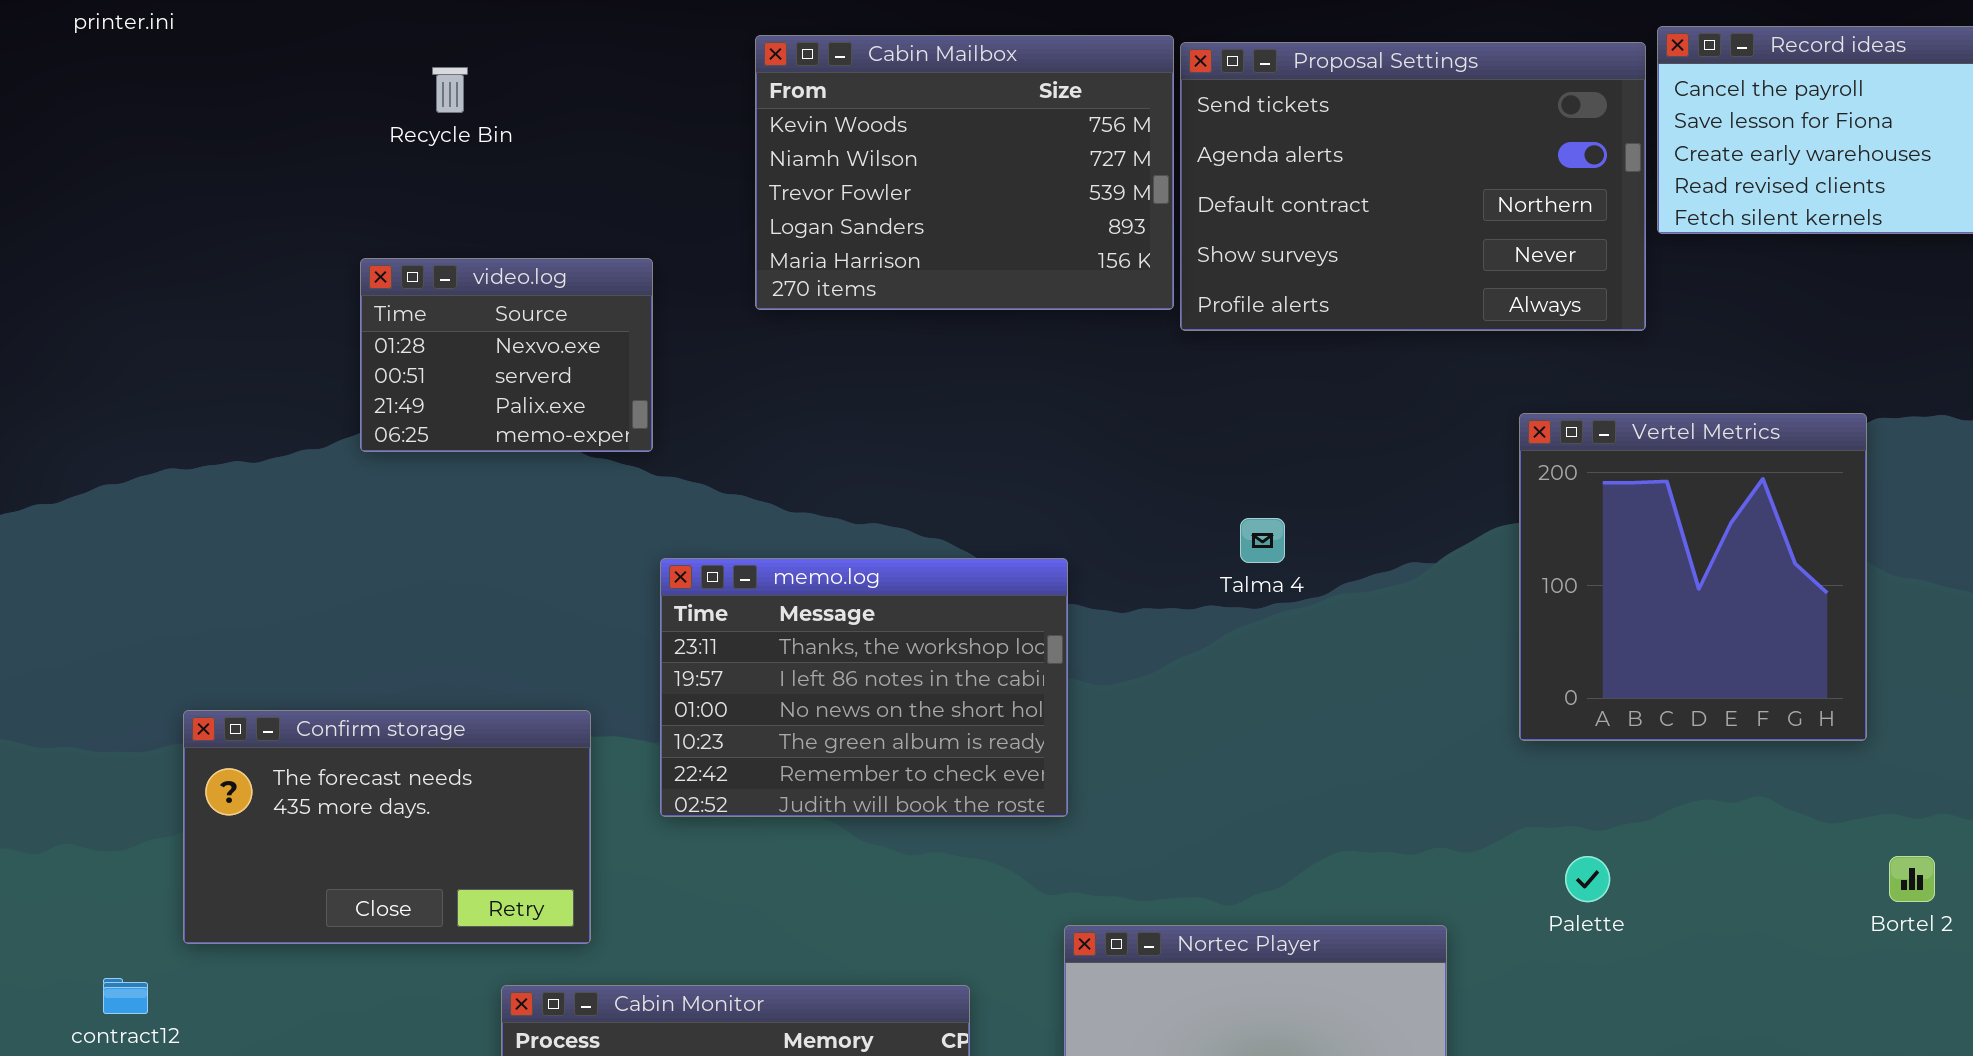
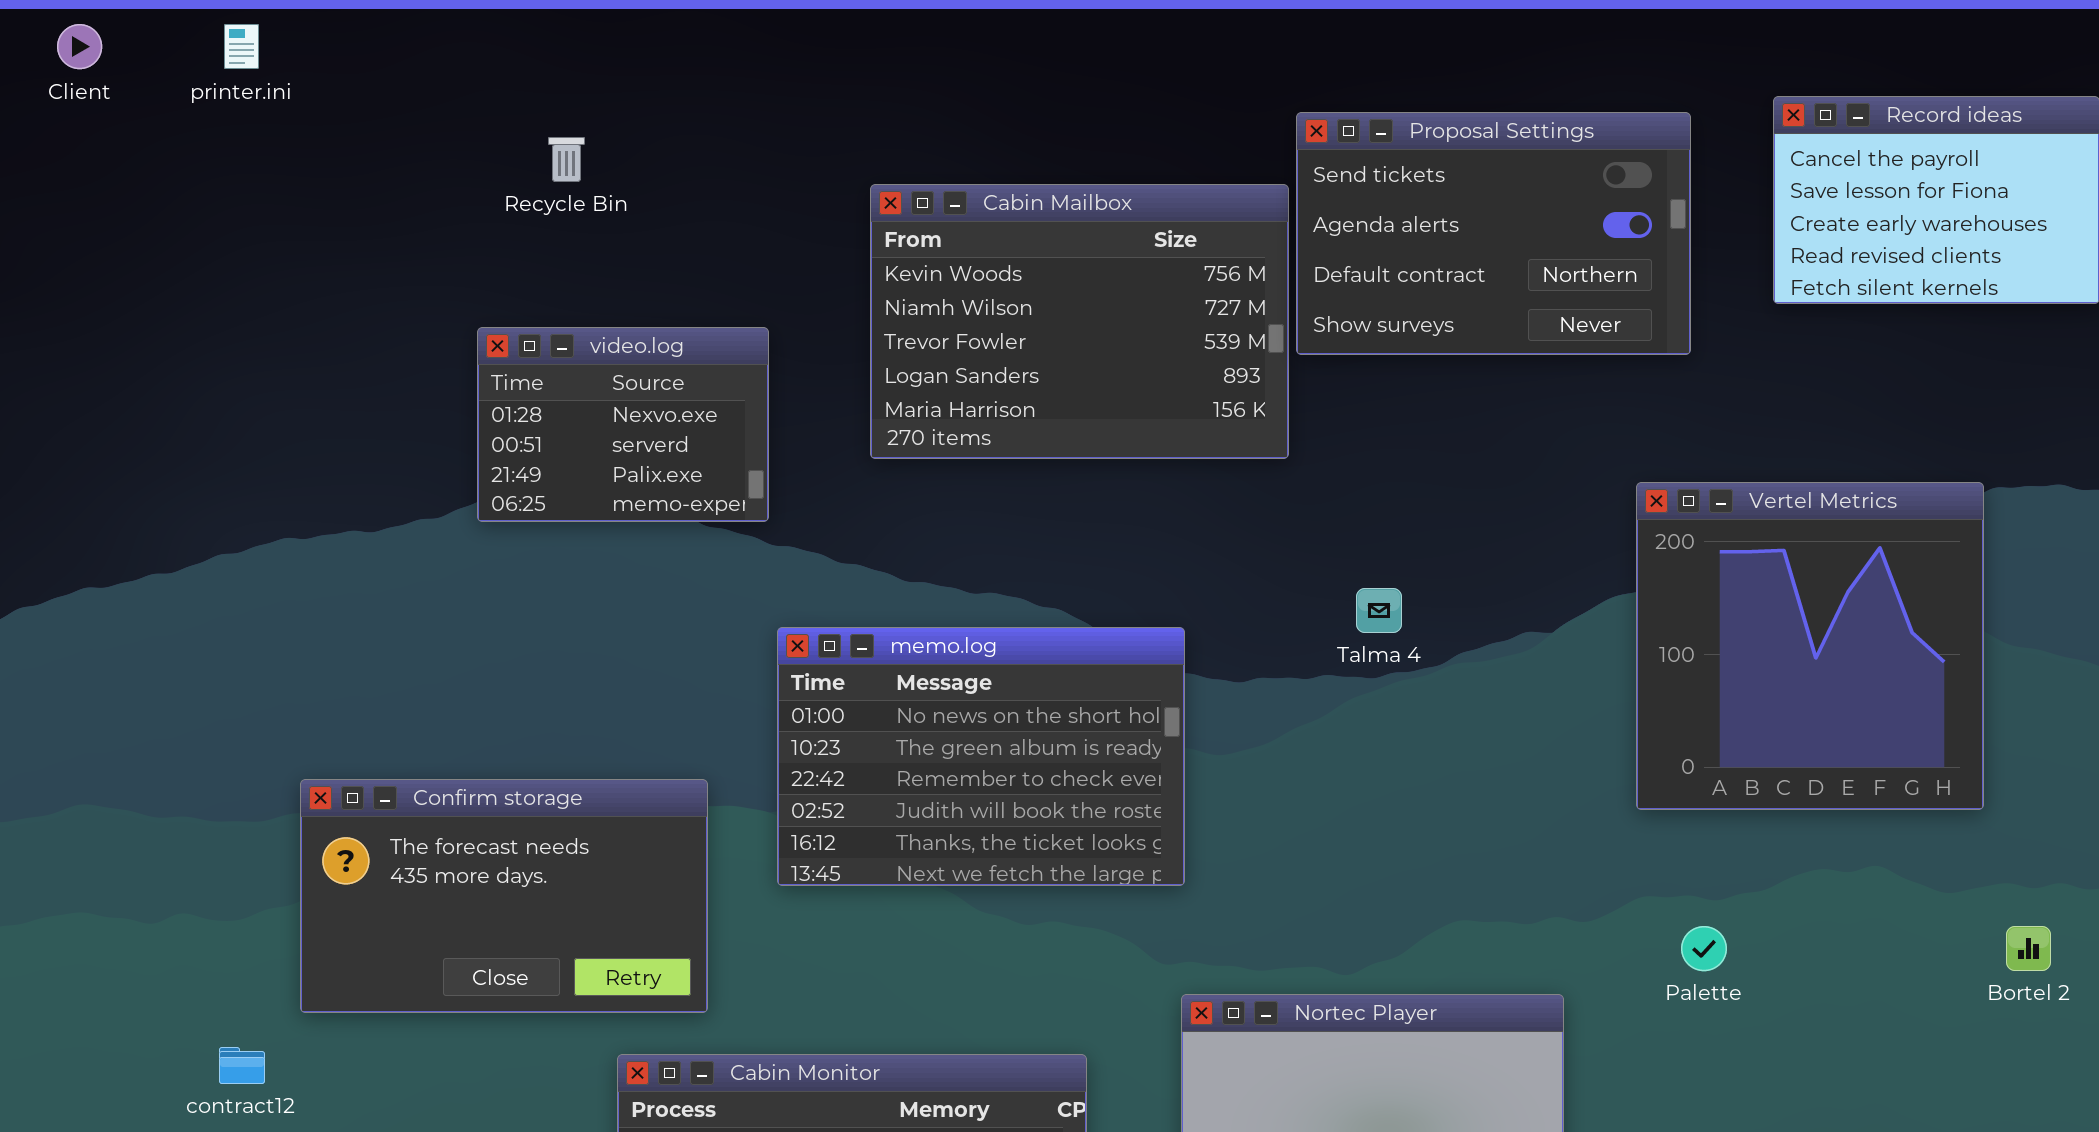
Cabin Mailbox: [755,35,1174,310] -> [870,184,1289,459], moved
Proposal Settings: [1180,42,1646,331] -> [1296,112,1691,355], resized
memo.log: [660,558,1068,817] -> [777,627,1185,886], scrolled down 2 rows

